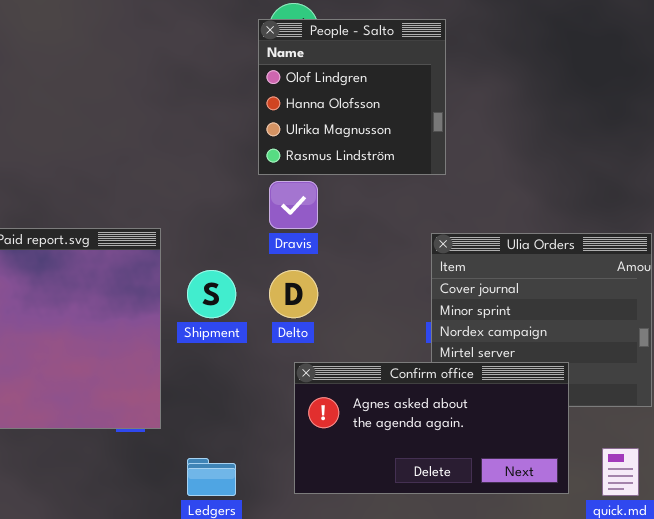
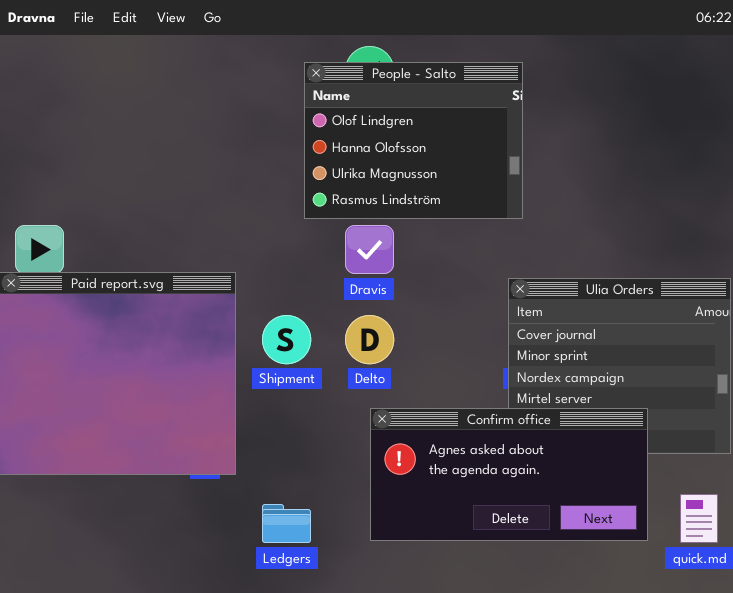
People - Salto: [258,19,446,175] -> [304,62,523,219], resized

